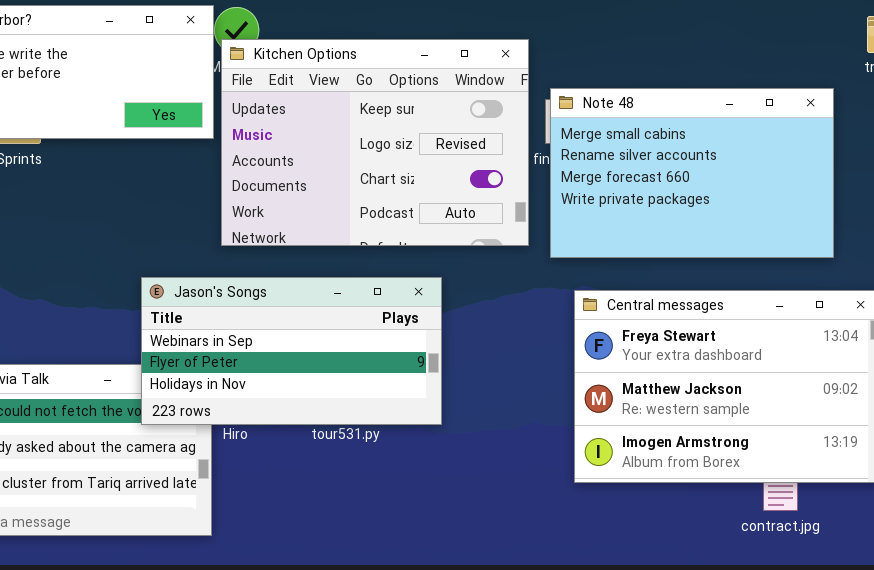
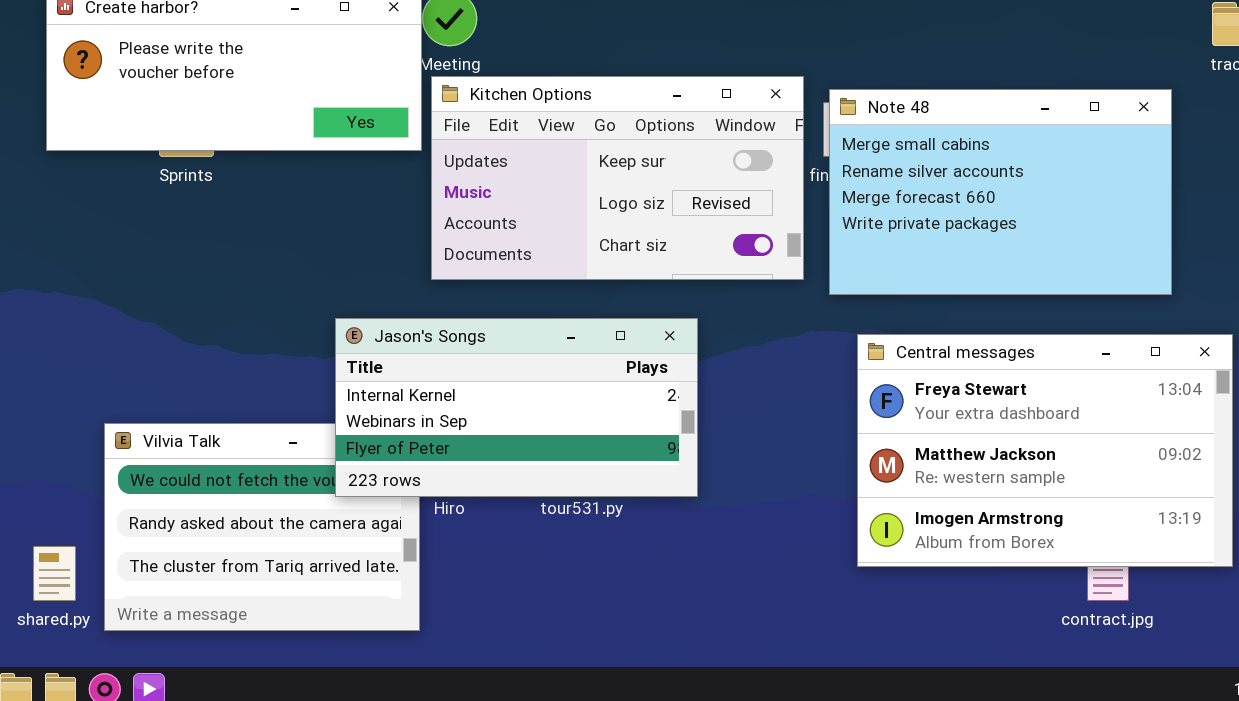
Kitchen Options: [221,39,529,246] -> [431,76,804,280], resized
Jason's Songs: [141,277,442,425] -> [335,318,698,497], scrolled up 1 row

